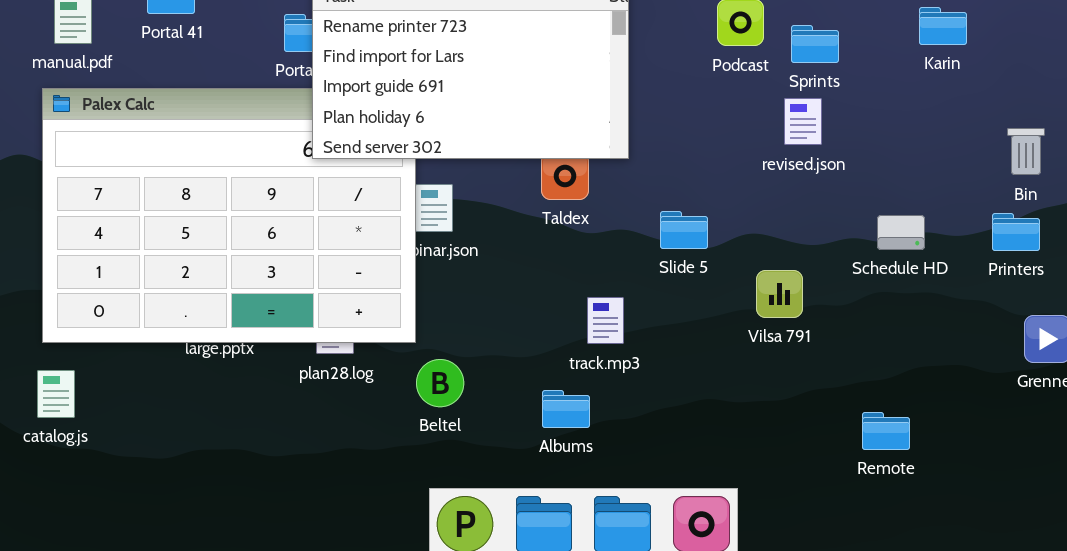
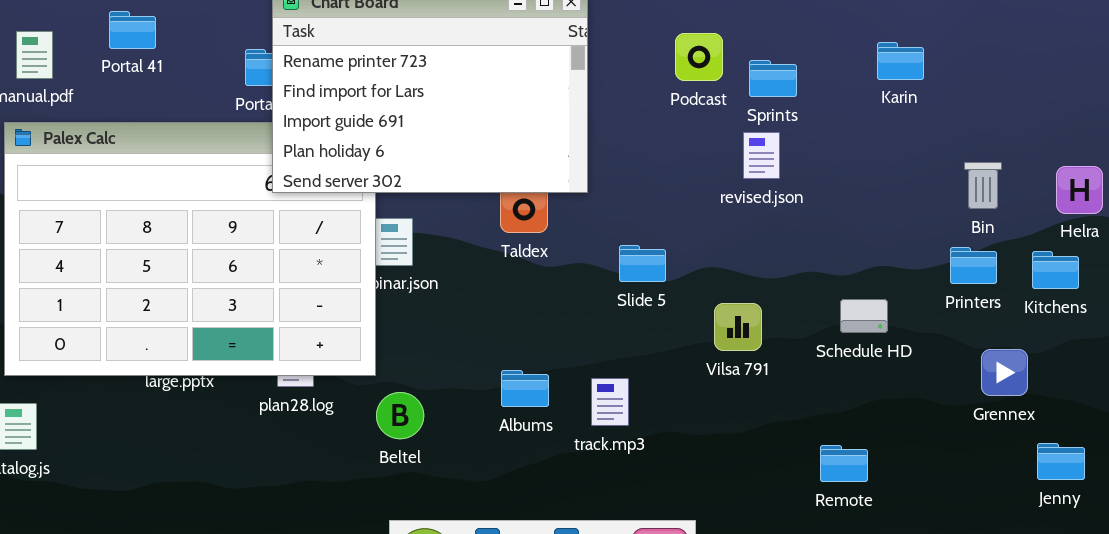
Schedule HD: [877,215,925,250] -> [840,299,888,333], moved
track.mp3: [587,297,624,344] -> [591,378,629,426], moved
Albums: [542,390,590,428] -> [501,370,549,407], moved

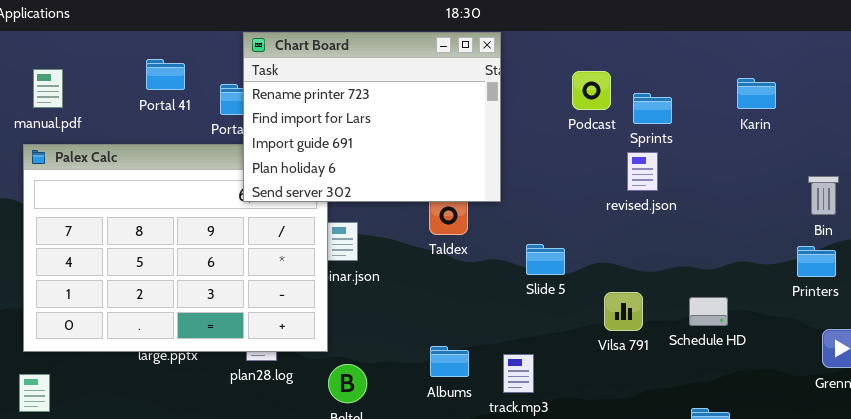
Portal 41: [109,11,156,49] -> [146,59,185,90], moved
Schedule HD: [840,299,888,333] -> [689,297,728,326], moved

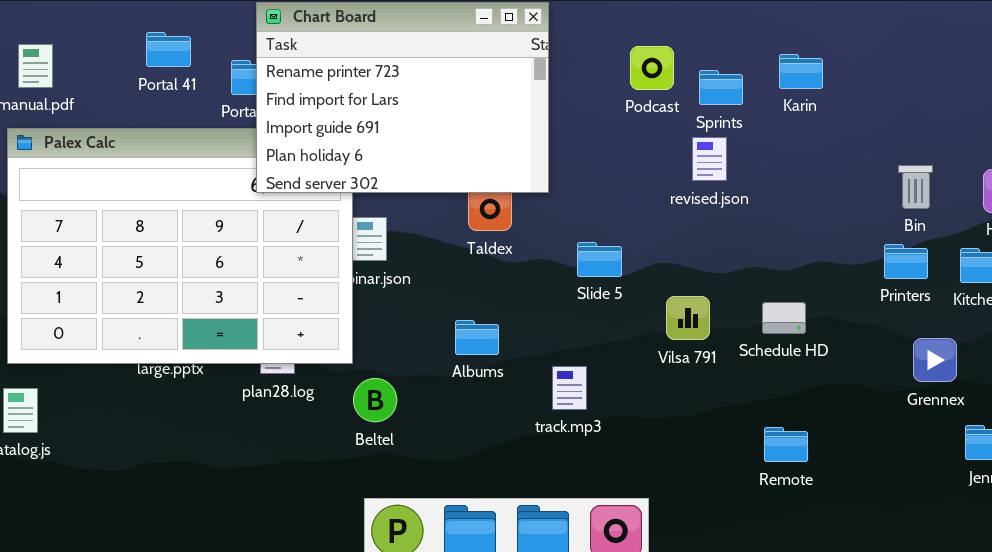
Karin: [737,78,776,109] -> [779,54,823,89], moved
Albums: [430,346,469,377] -> [455,320,499,355], moved

